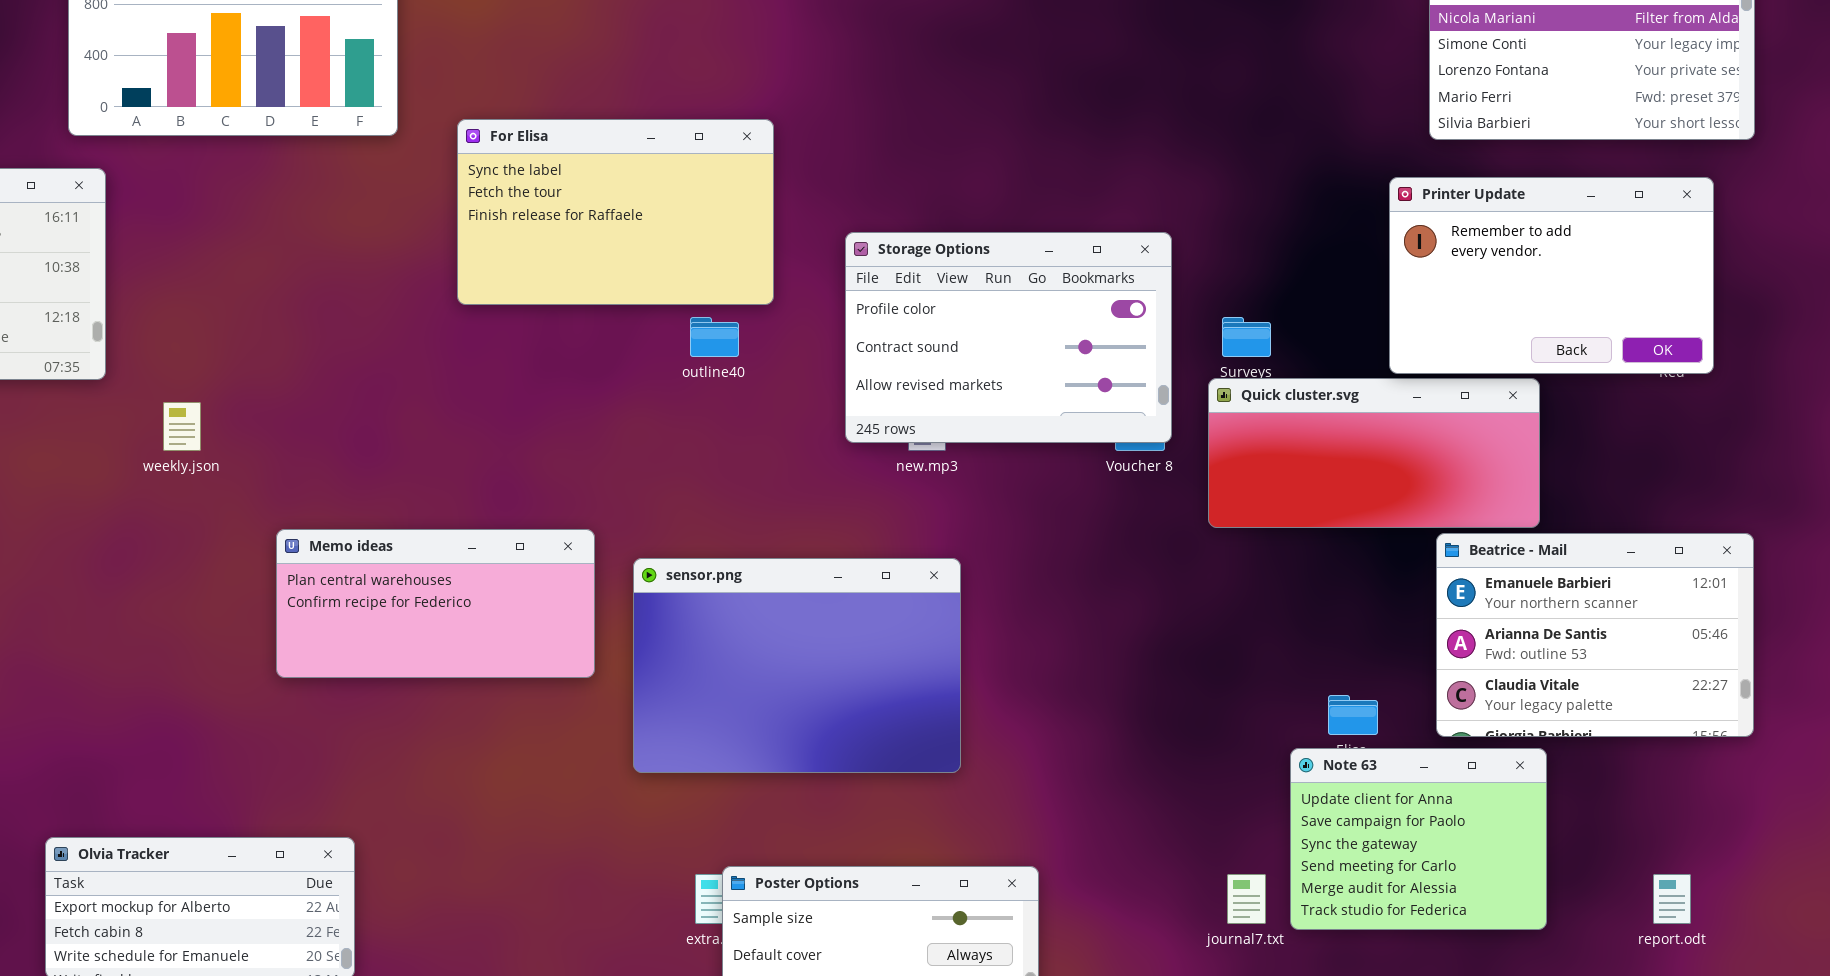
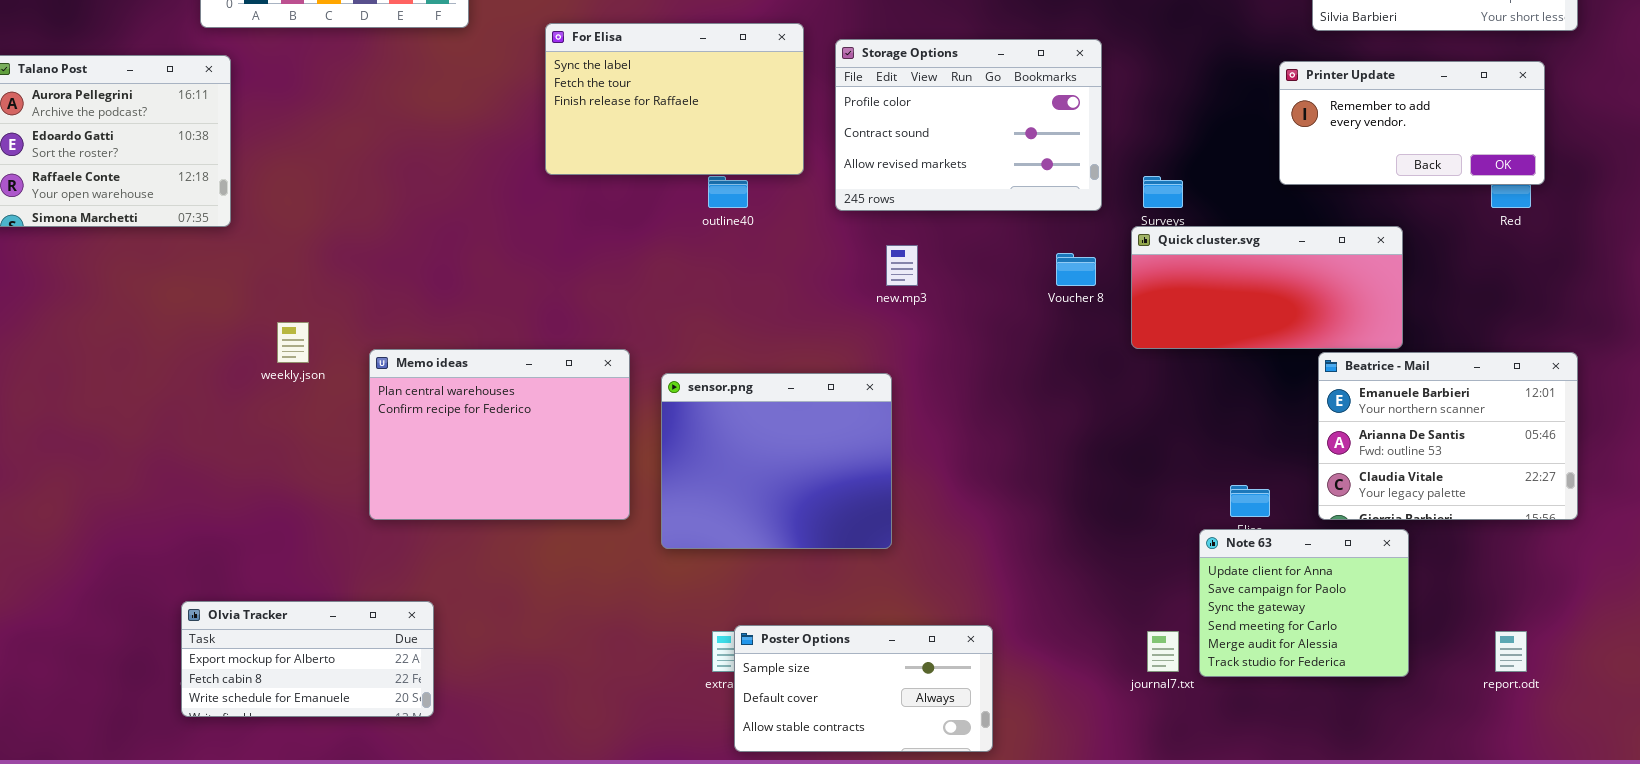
For Elisa: [457,119,774,305] -> [545,23,804,175], moved
Printer Update: [1389,177,1714,374] -> [1279,61,1545,185], resized
Storage Options: [845,232,1172,443] -> [835,39,1102,211], moved
weekly.json: [163,402,201,451] -> [277,322,309,363], moved
Memo ideas: [276,529,595,678] -> [369,349,630,520], resized
sensor.png: [633,558,961,773] -> [661,373,892,549], resized

